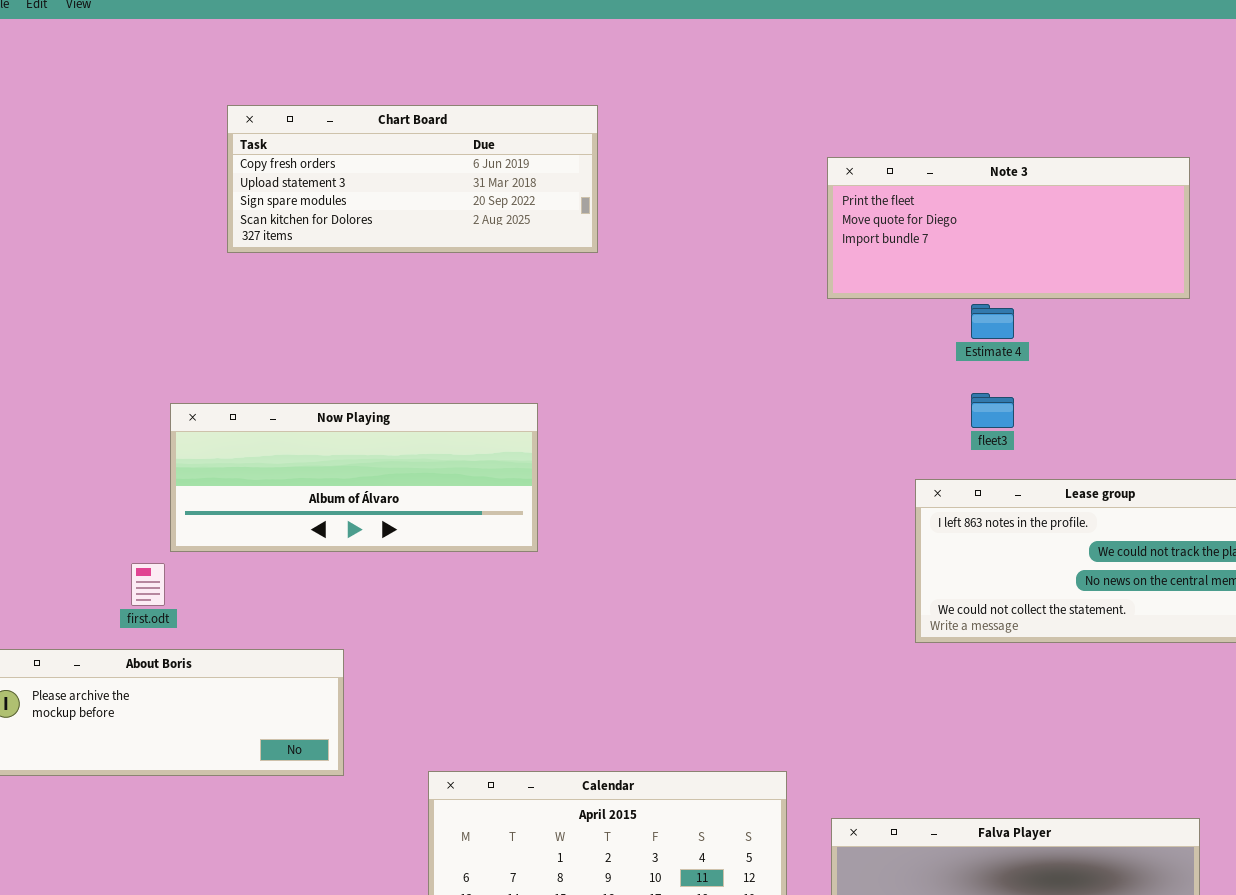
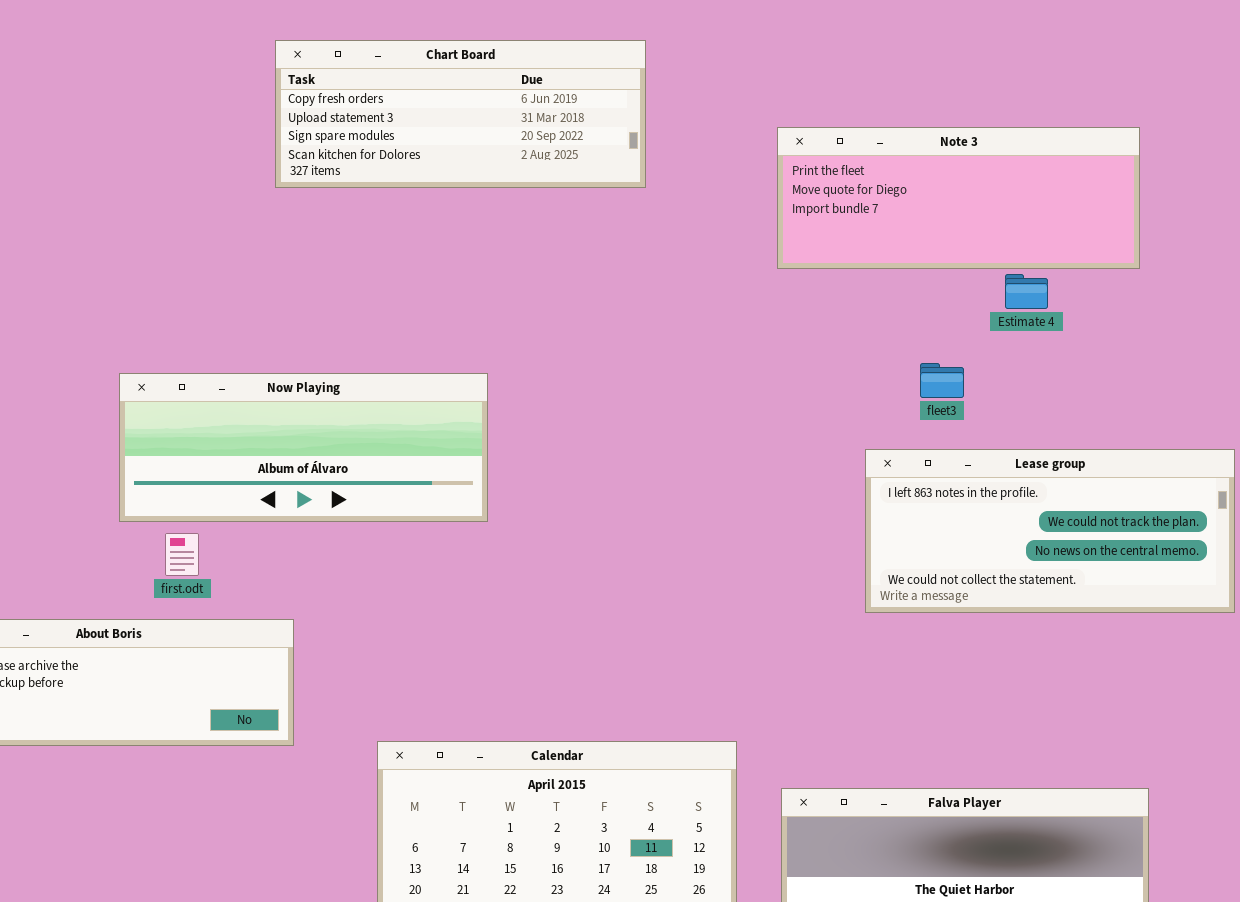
Chart Board: [227,105,598,253] -> [275,40,646,188], moved
Estimate 4: [971,304,1014,339] -> [1005,274,1048,309], moved
first.odt: [131,563,165,606] -> [165,533,199,576], moved

